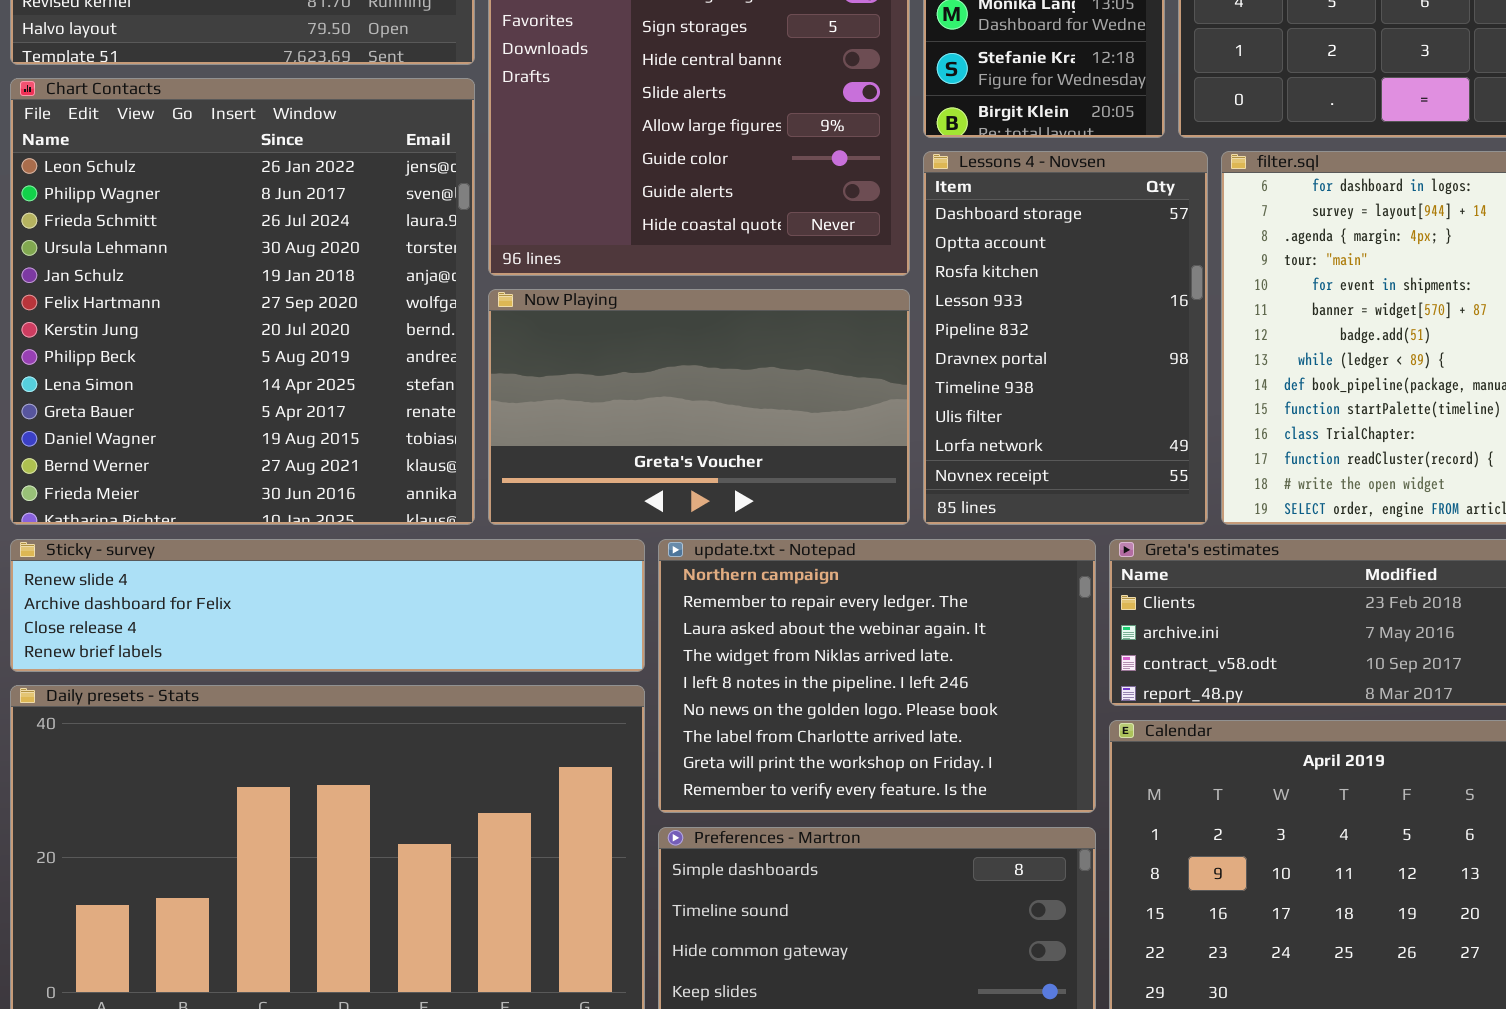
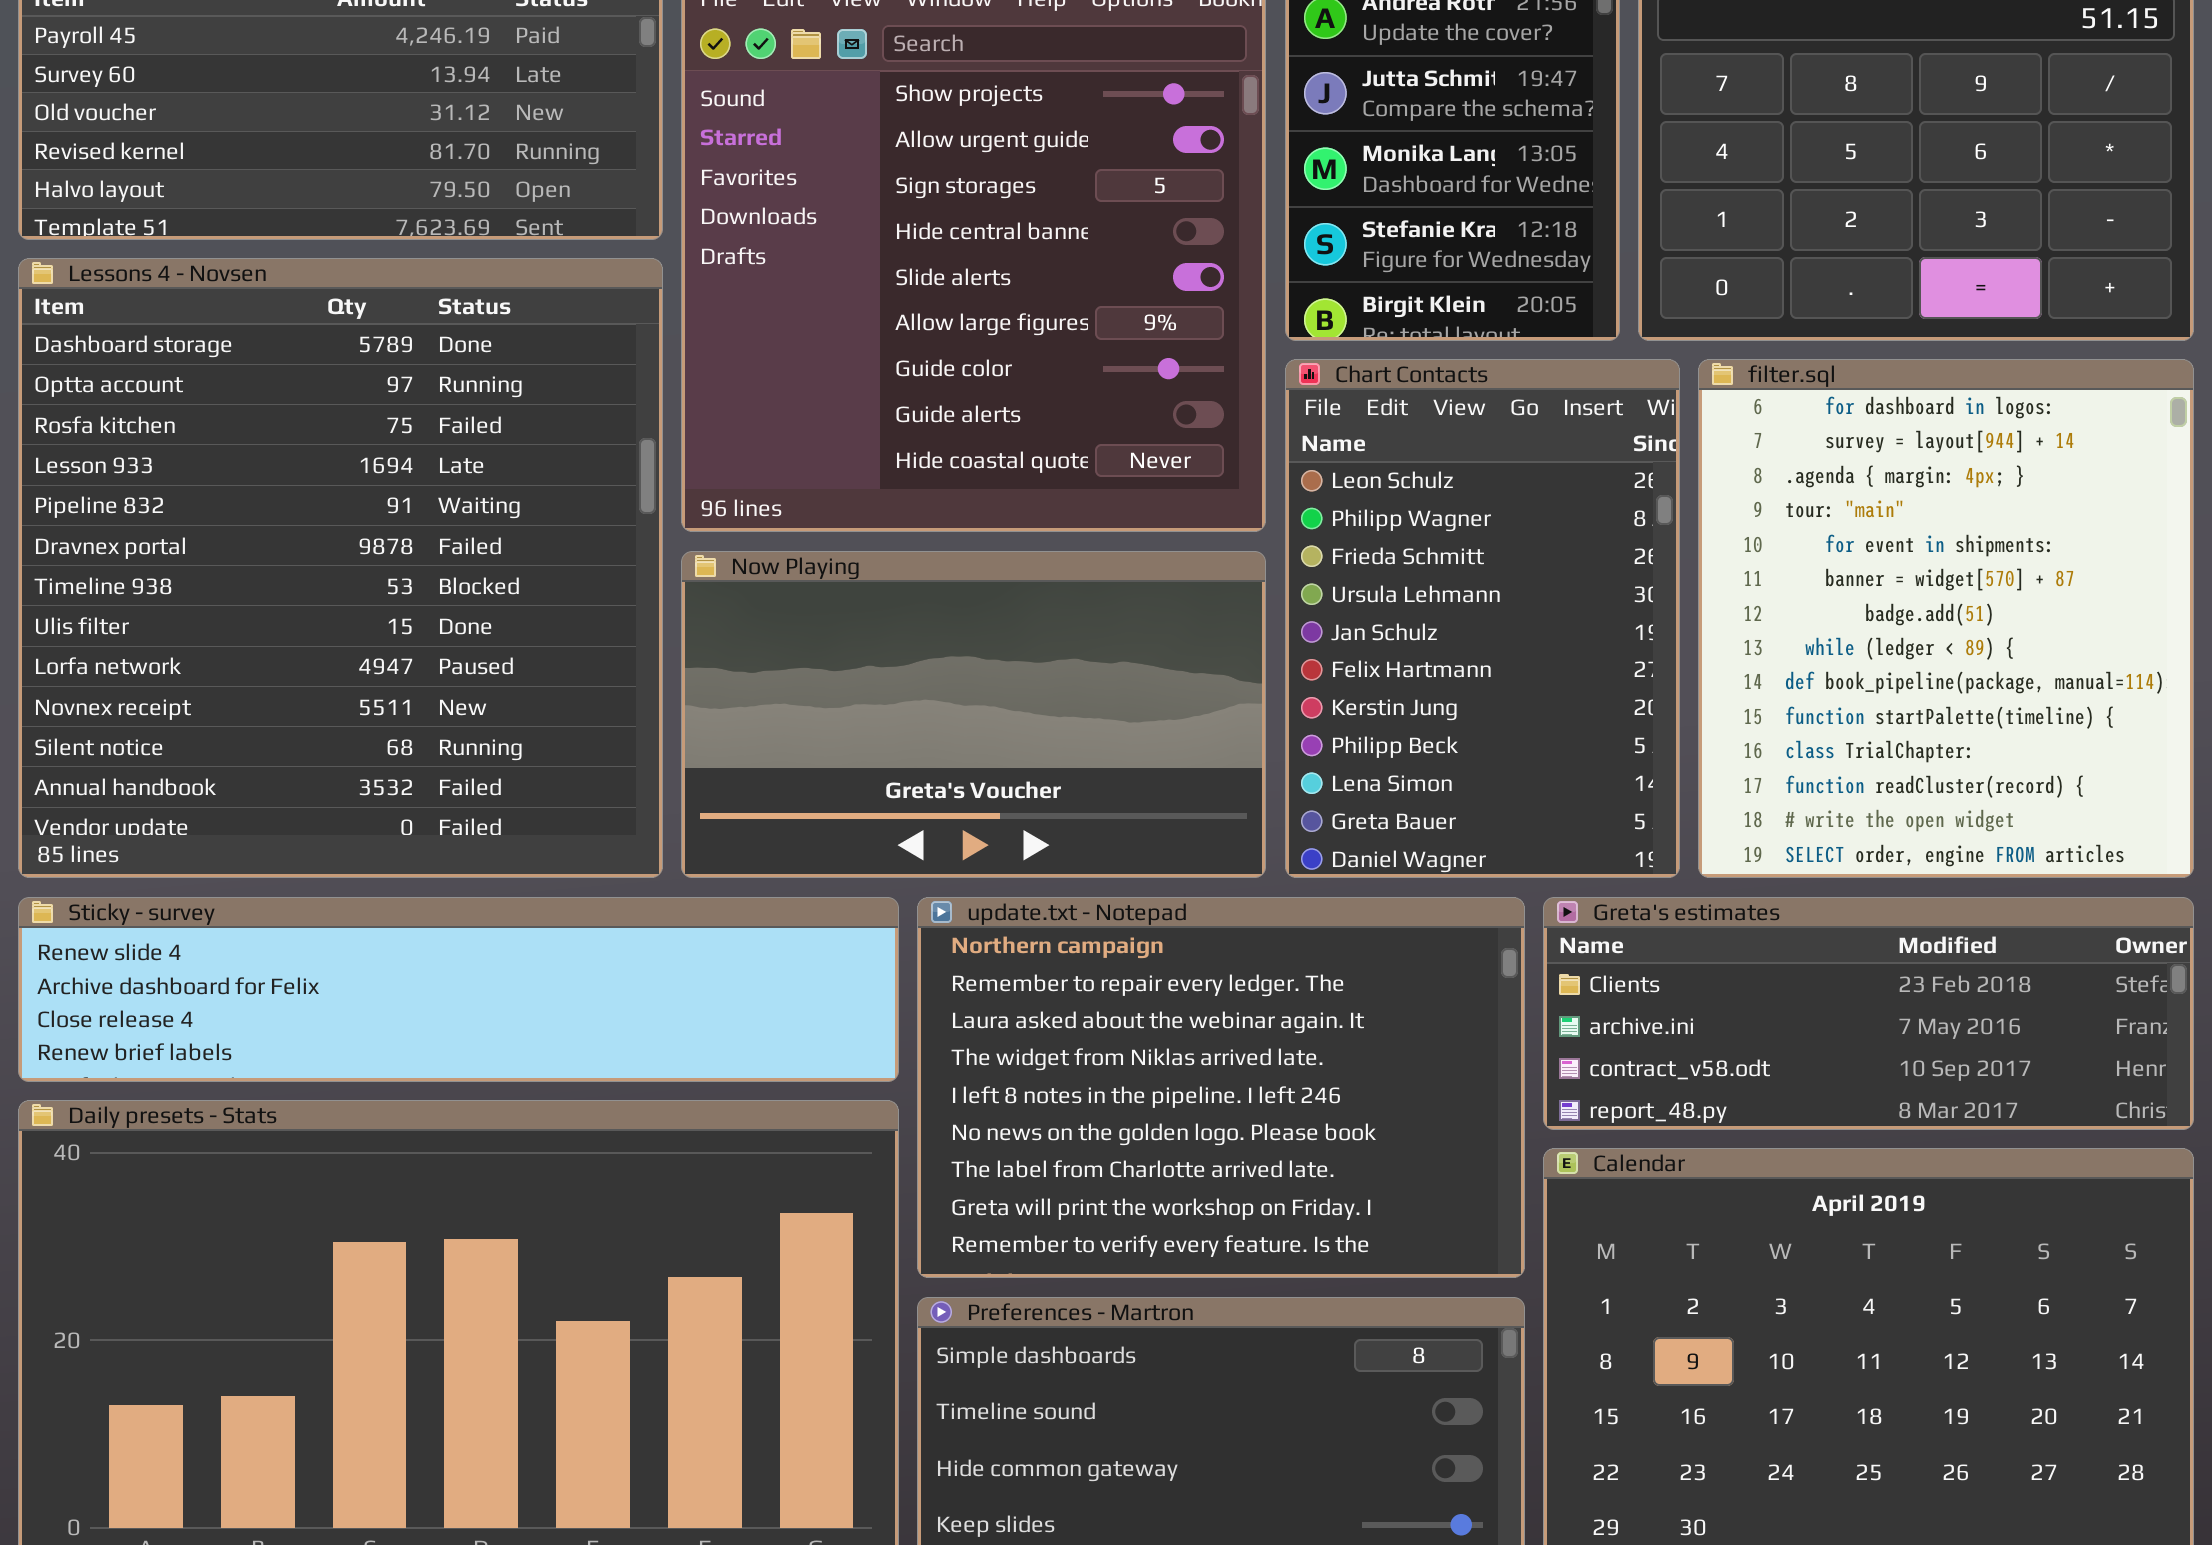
Chart Contacts: [10,78,475,525] -> [1285,359,1680,878], moved, resized
Lessons 4 - Novsen: [923,151,1208,525] -> [18,258,663,878], moved, resized

